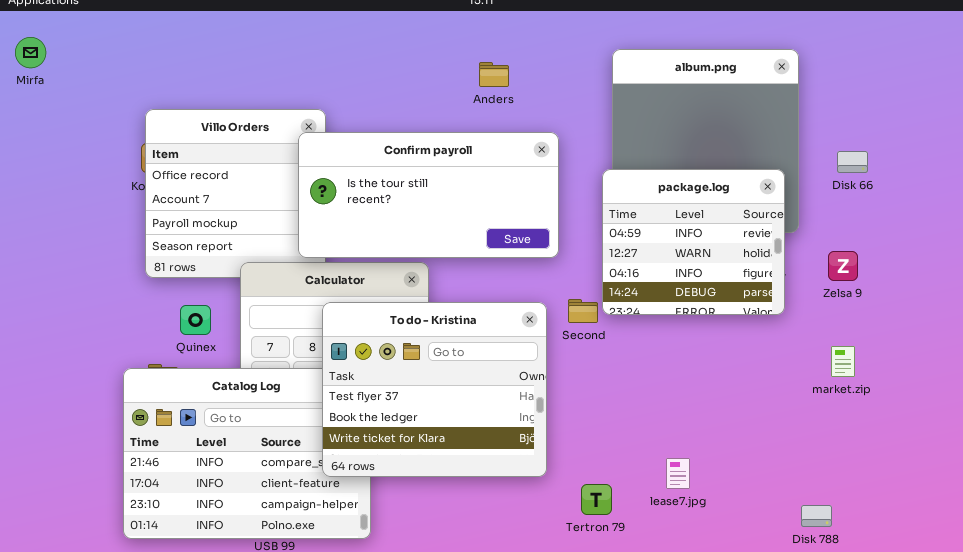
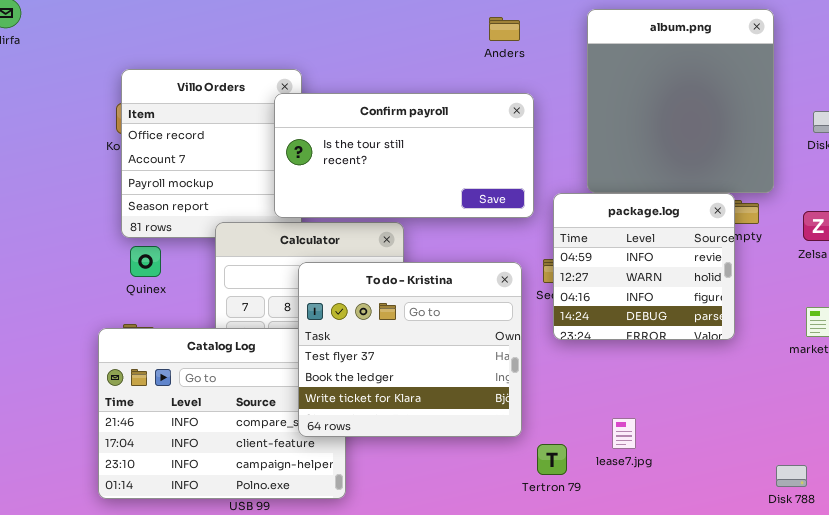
Anders: [479,62,509,87] -> [489,17,520,41], moved
package.log: [602,169,785,315] -> [553,193,735,340], moved
Quinex: [180,305,211,335] -> [130,246,161,277], moved
lease7.jpg: [666,458,690,489] -> [612,418,636,449], moved
Tertron 79: [581,484,612,515] -> [537,444,567,475], moved

